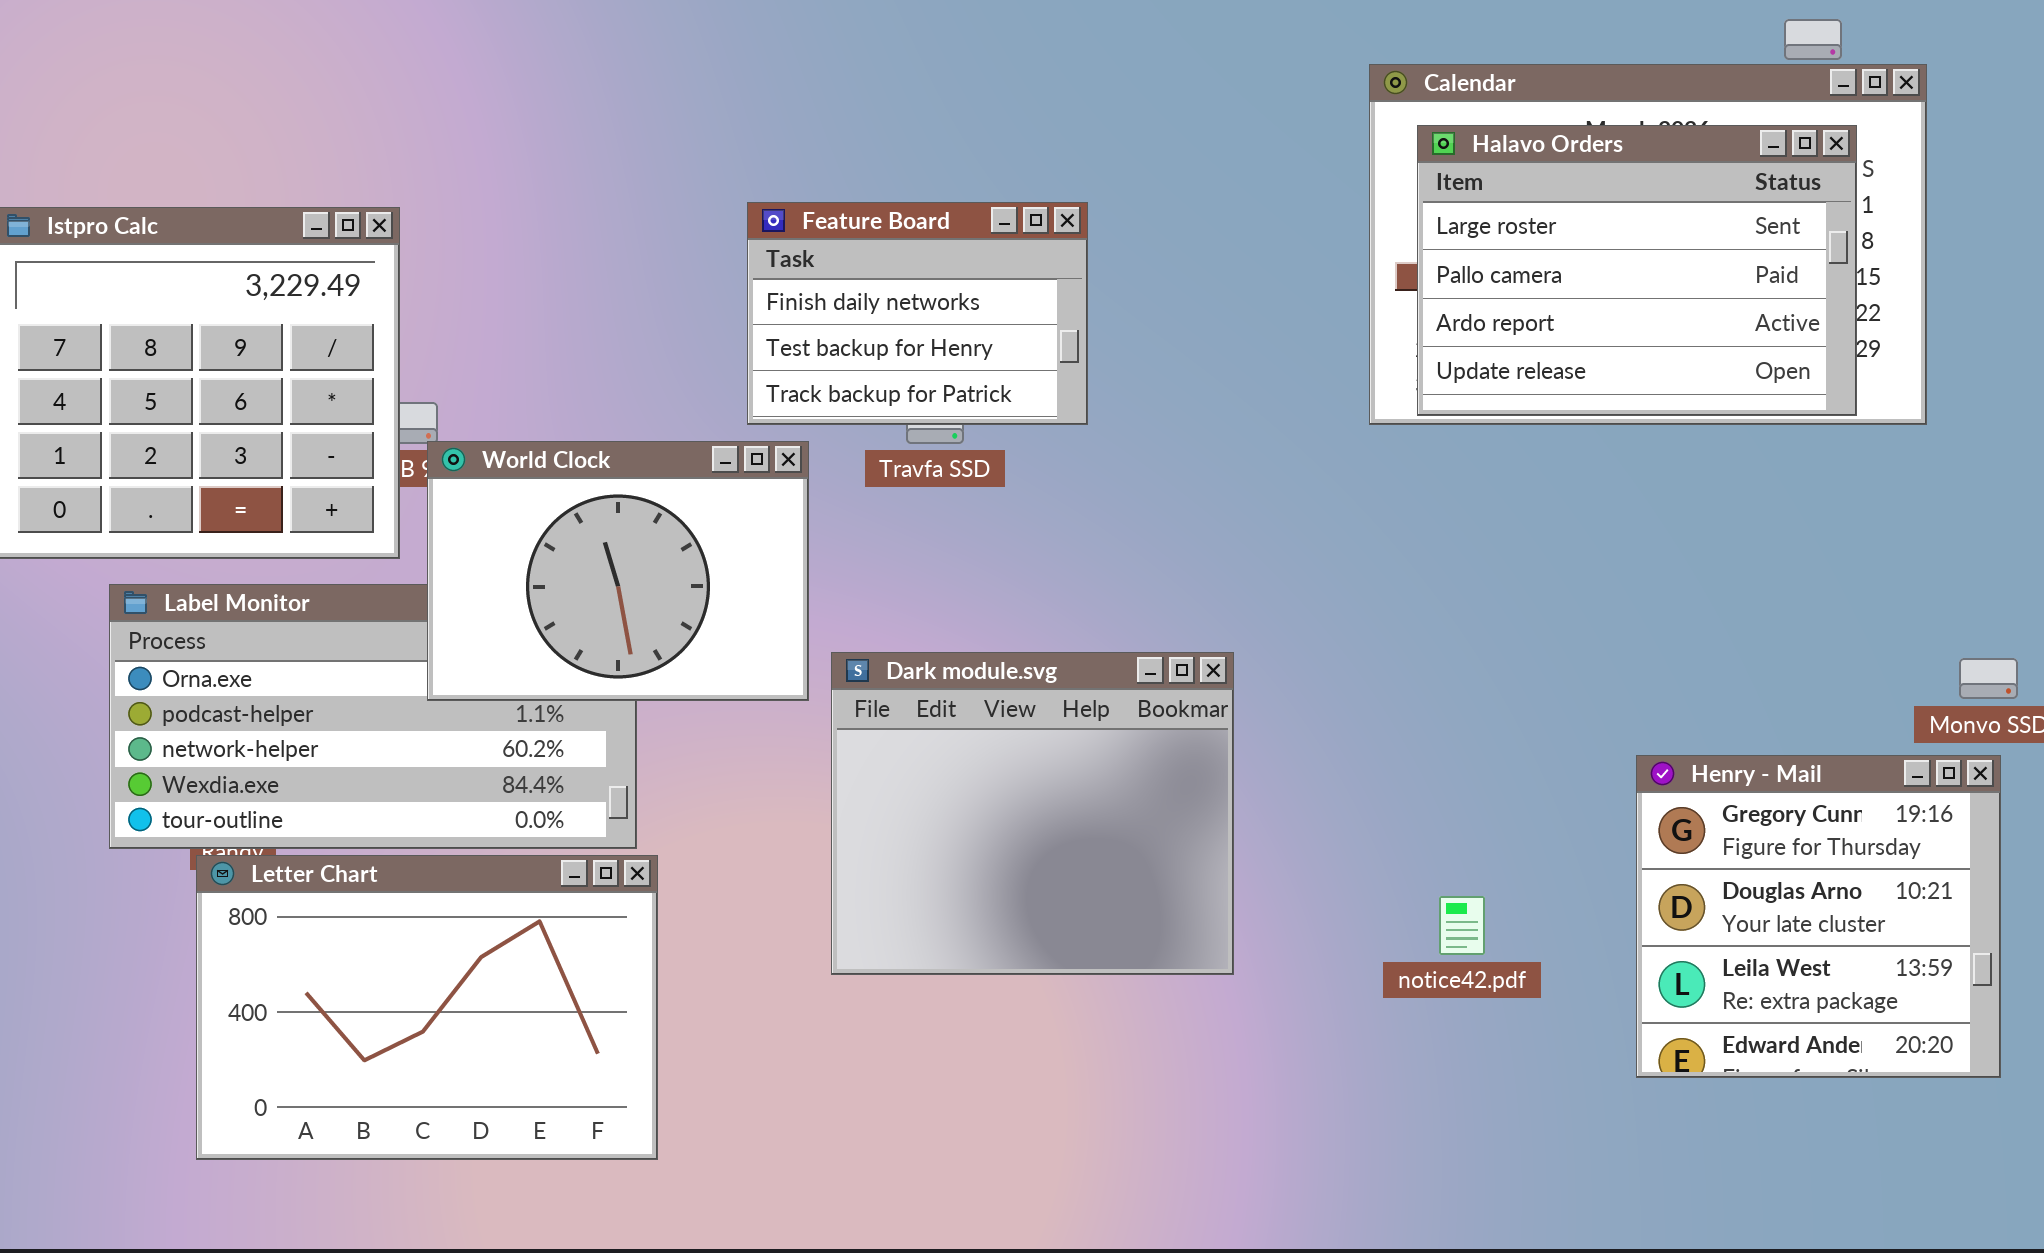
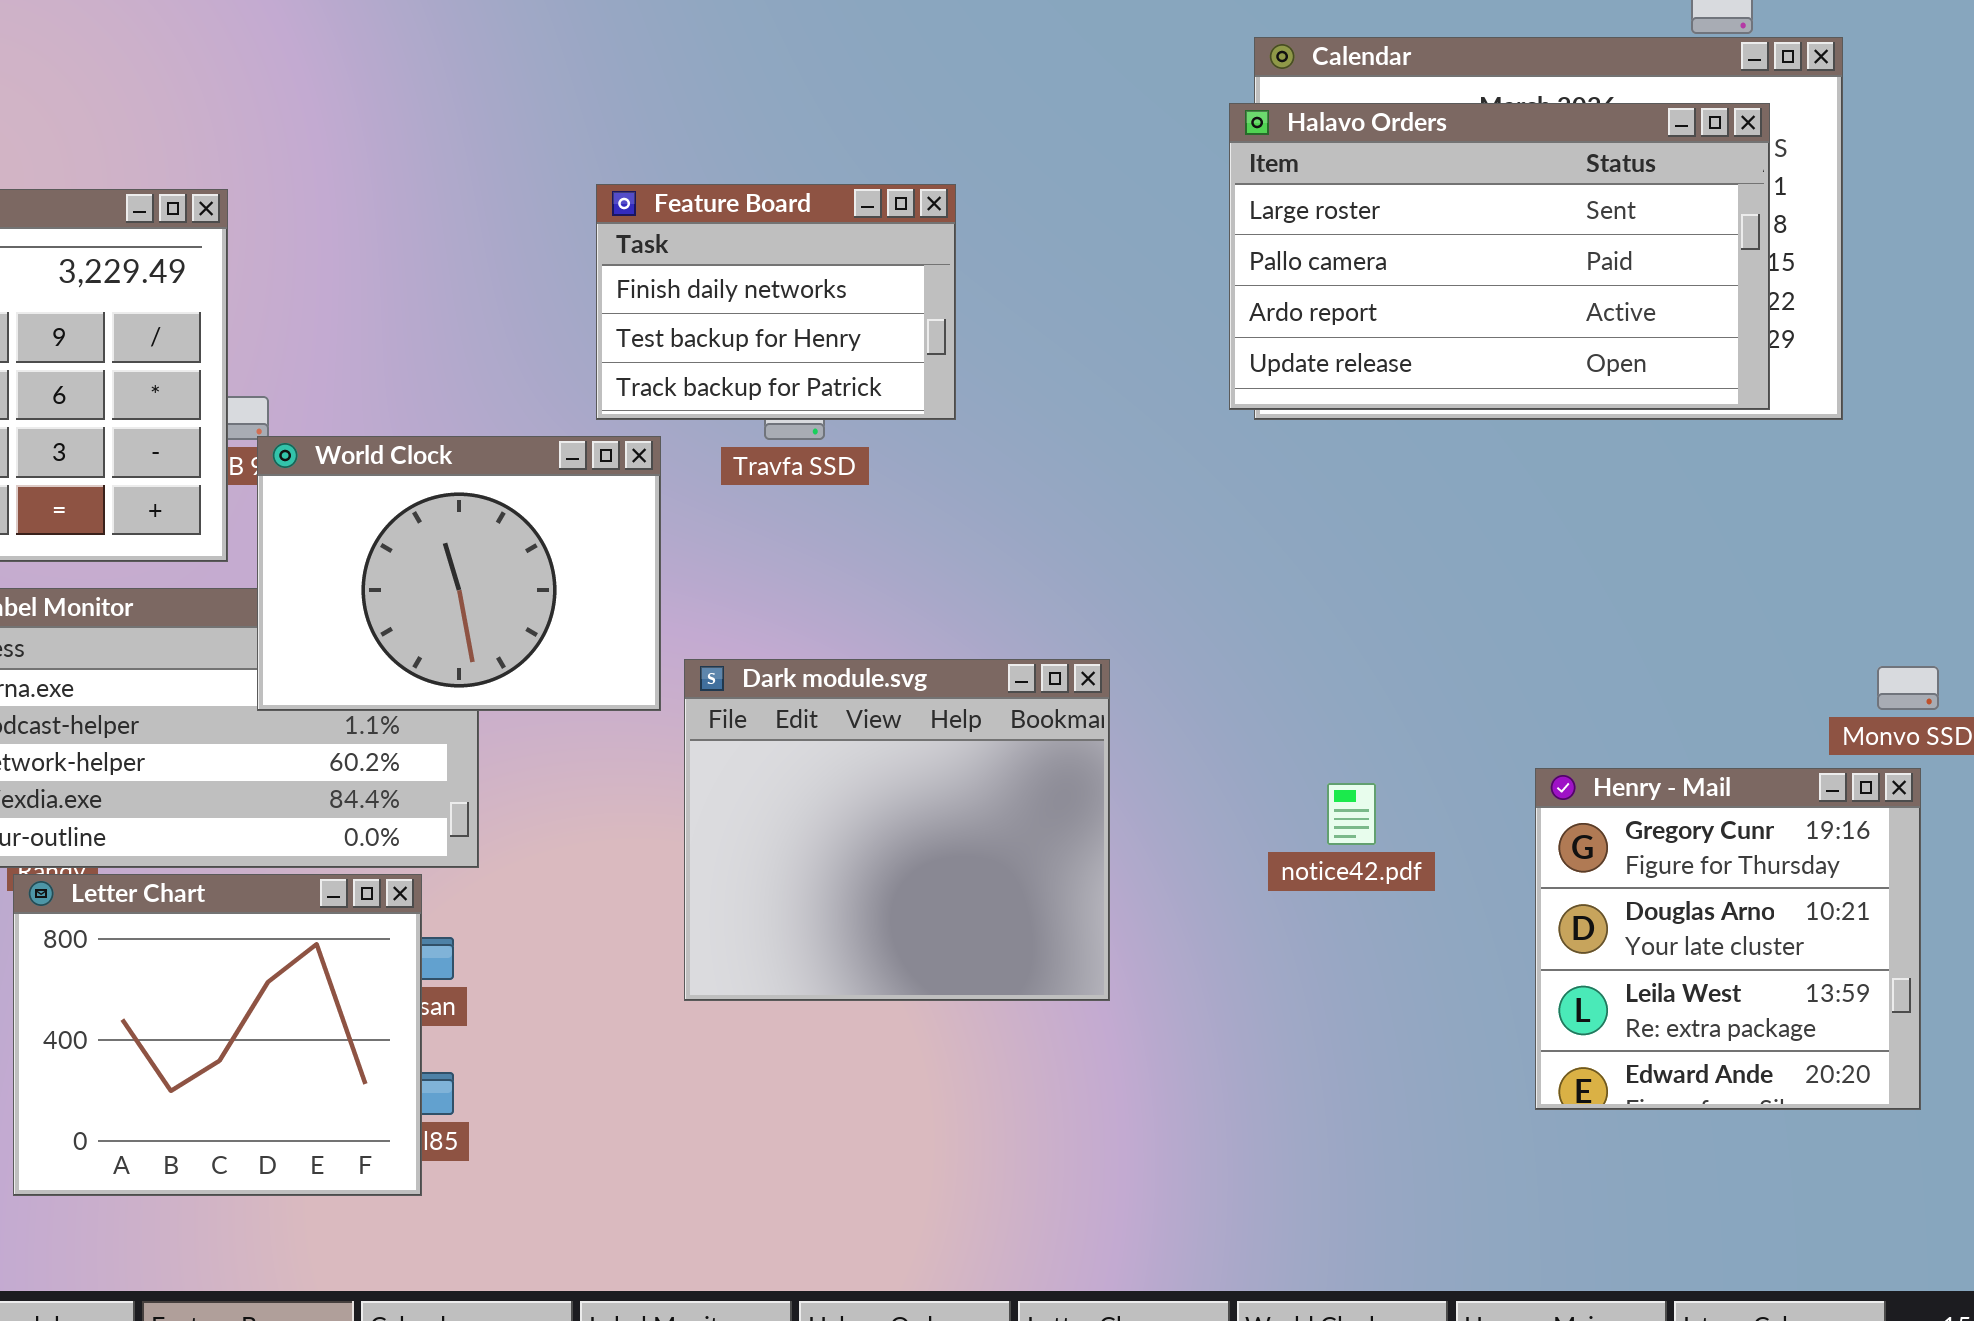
Halavo Orders: [1417,125,1857,416] -> [1229,103,1770,410], resized
Letter Chart: [196,855,658,1160] -> [13,874,422,1196], resized
notice42.pdf: [1439,896,1485,955] -> [1327,783,1376,845], moved

